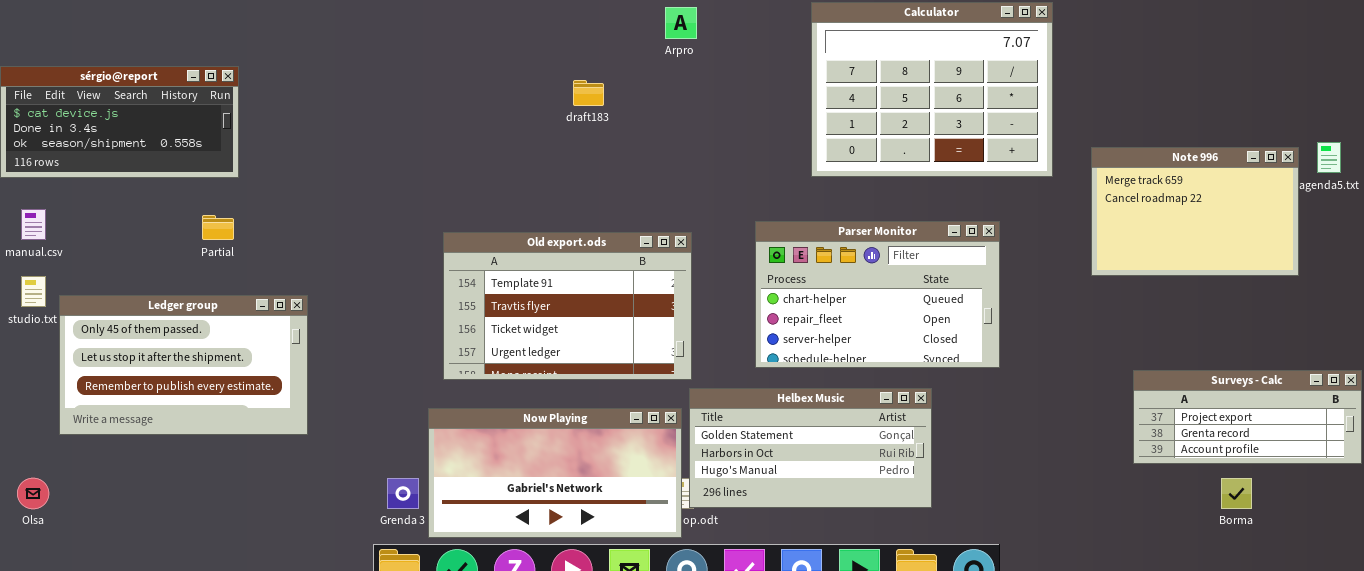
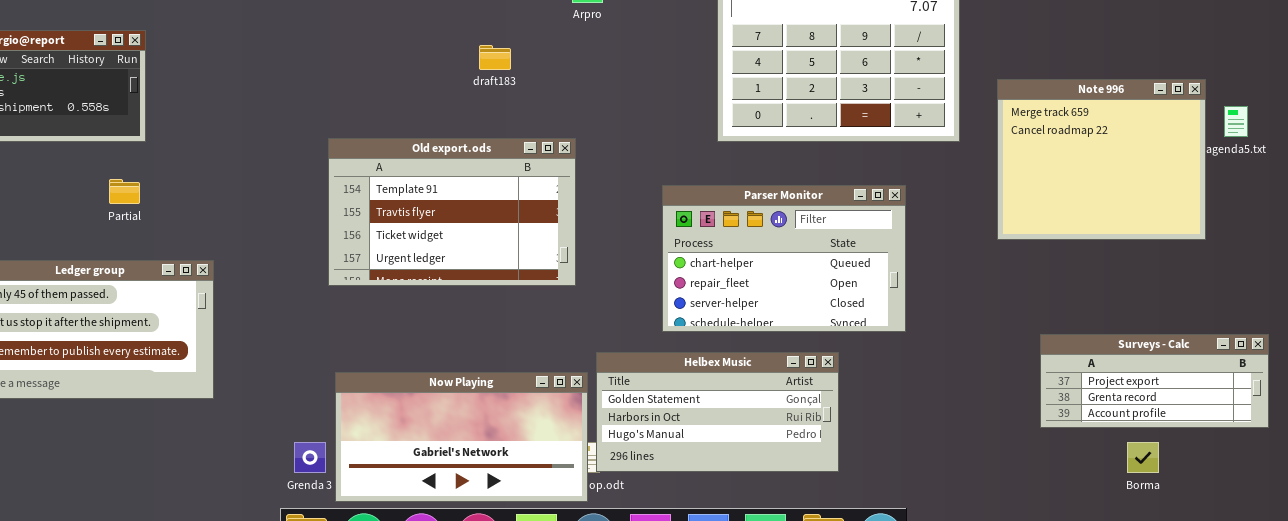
Note 996: [1091,147,1299,276] -> [997,79,1206,240], resized
Old export.ods: [443,232,692,380] -> [328,138,576,286], moved

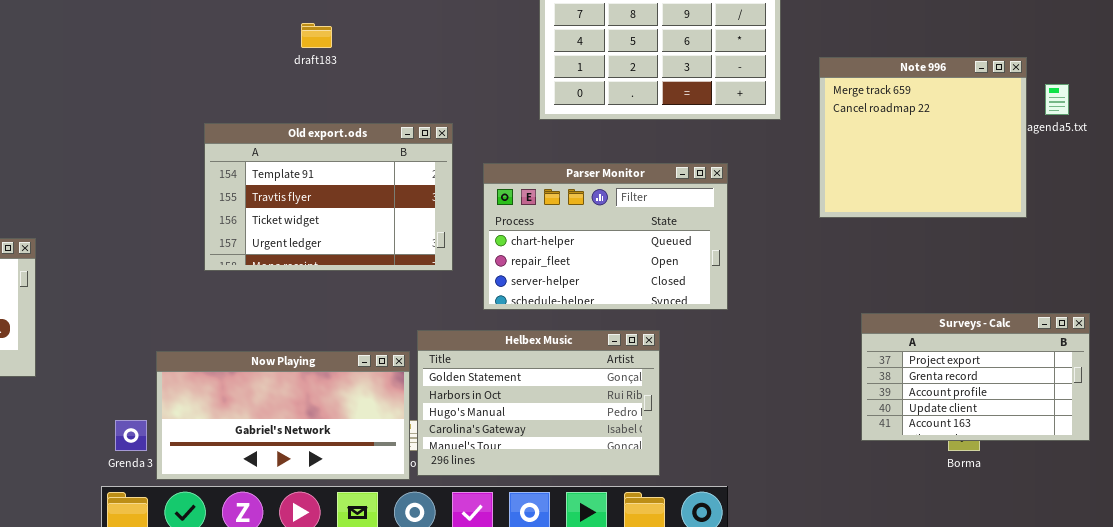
Old export.ods: [328,138,576,286] -> [204,123,453,271], moved
Surveys - Calc: [1040,334,1269,428] -> [861,313,1090,441], resized
Helbex Music: [596,352,839,472] -> [417,330,660,476], resized

